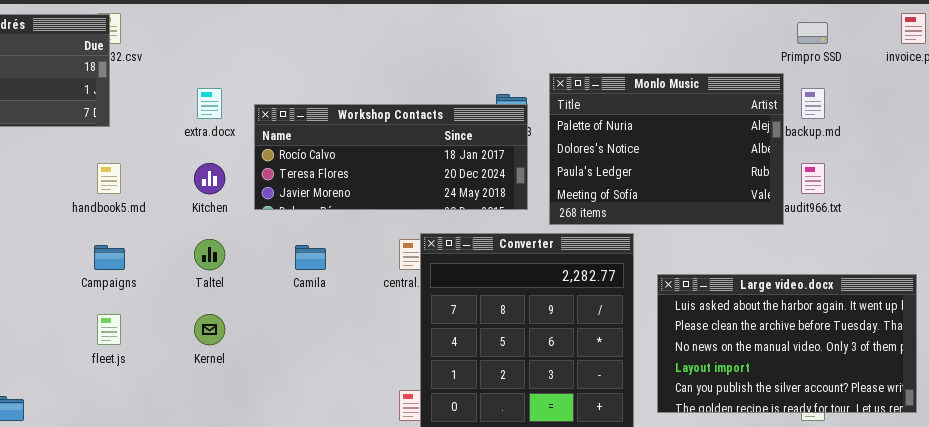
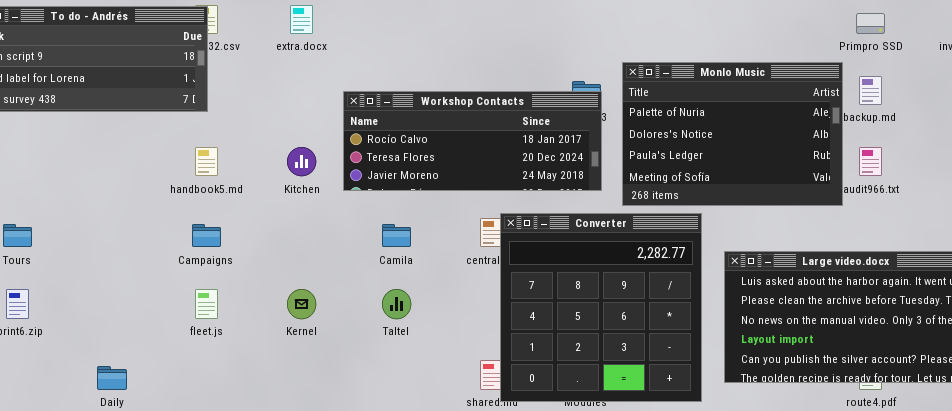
extra.docx: [197,88,222,119] -> [290,5,313,34], moved
Taltel: [194,239,225,270] -> [382,289,411,319], moved

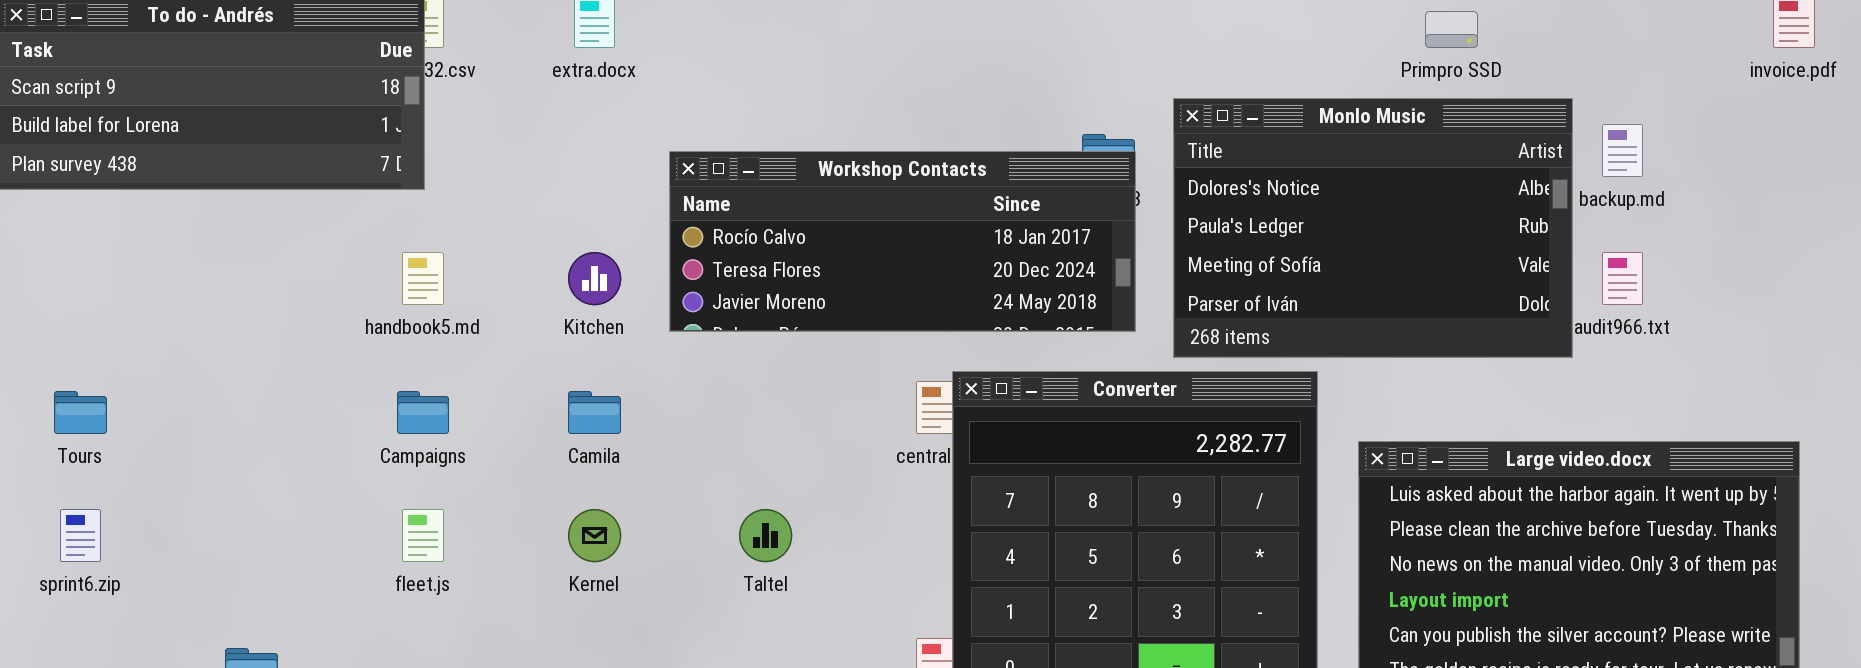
Primpro SSD: [856,13,885,34] -> [1425,11,1478,48], moved
Monlo Music: [622,62,843,206] -> [1173,98,1573,358], scrolled down 1 row
Camila: [382,224,411,247] -> [568,391,621,434], moved

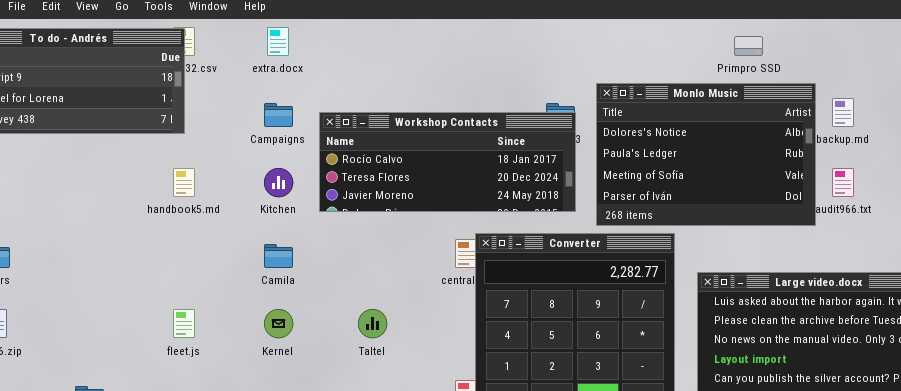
Campaigns: [397,391,449,434] -> [264,103,293,127], moved

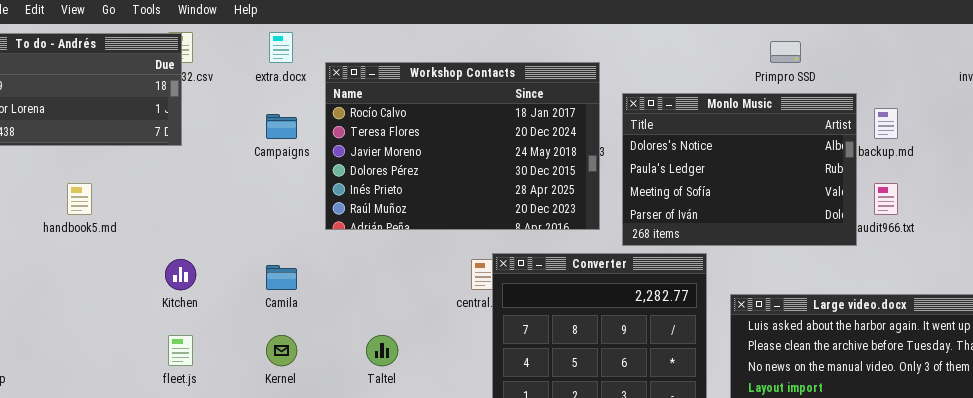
Workshop Contacts: [319,112,576,212] -> [325,62,600,230], resized
handbook5.md: [173,168,195,197] -> [67,183,92,215], moved
Kitchen: [264,168,293,197] -> [165,259,196,290], moved

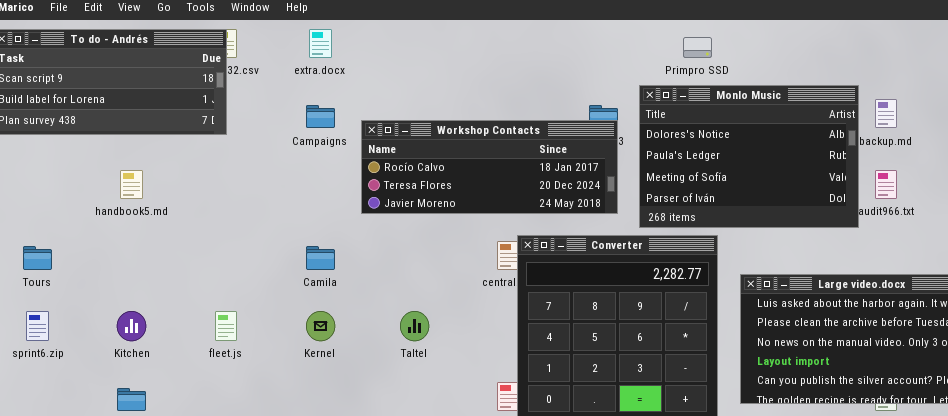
Primpro SSD: [770,41,801,63] -> [683,37,712,58], moved
Workshop Contacts: [325,62,600,230] -> [361,120,618,214], resized
Kitchen: [165,259,196,290] -> [117,311,146,341], moved

